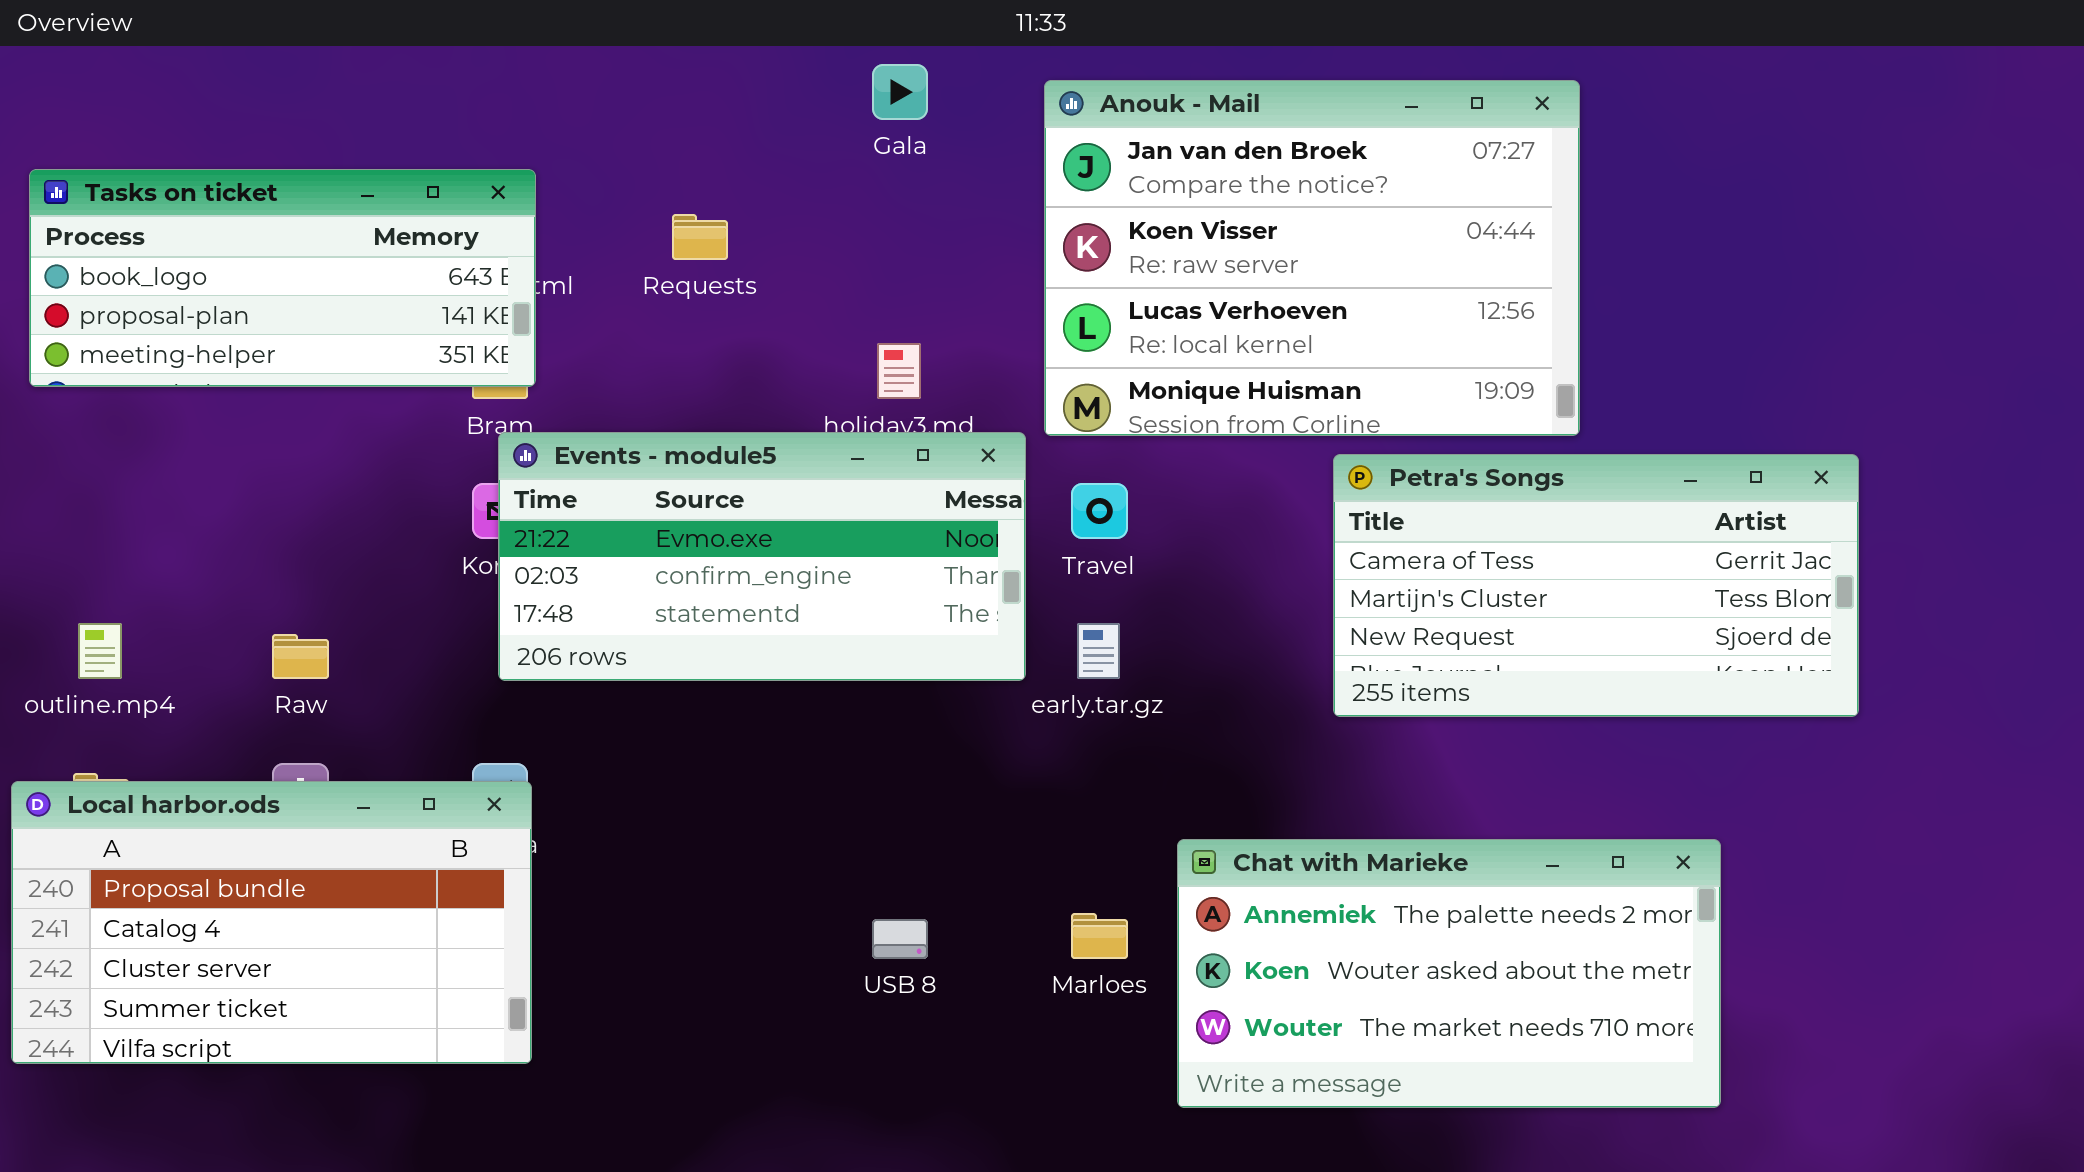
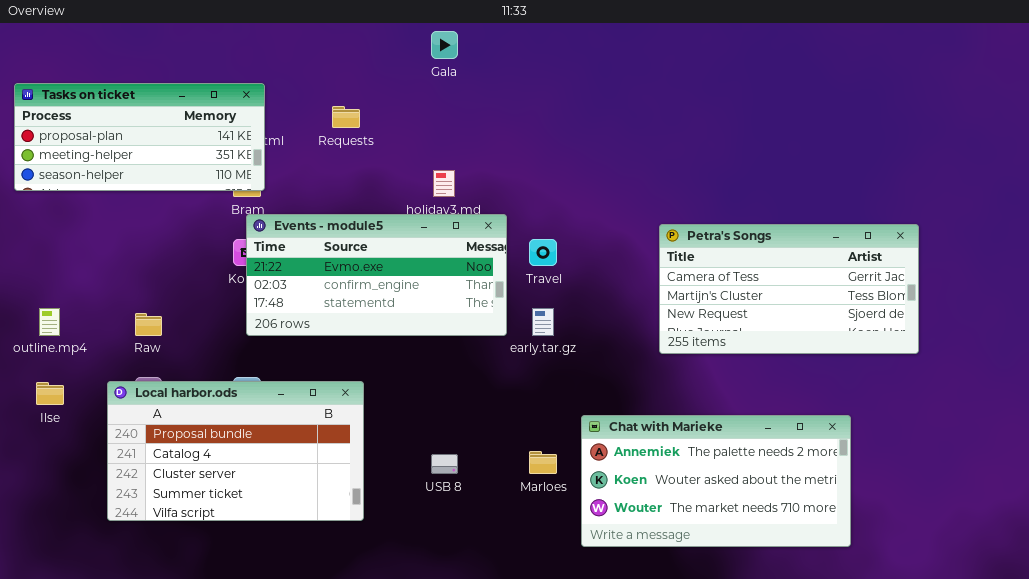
Anouk - Mail: [1044,80,1580,436] -> none, closed
Tasks on ticket: [29,169,536,387] -> [14,83,265,191], scrolled down 1 row
Local harbor.ods: [11,781,532,1064] -> [107,381,364,521], moved

